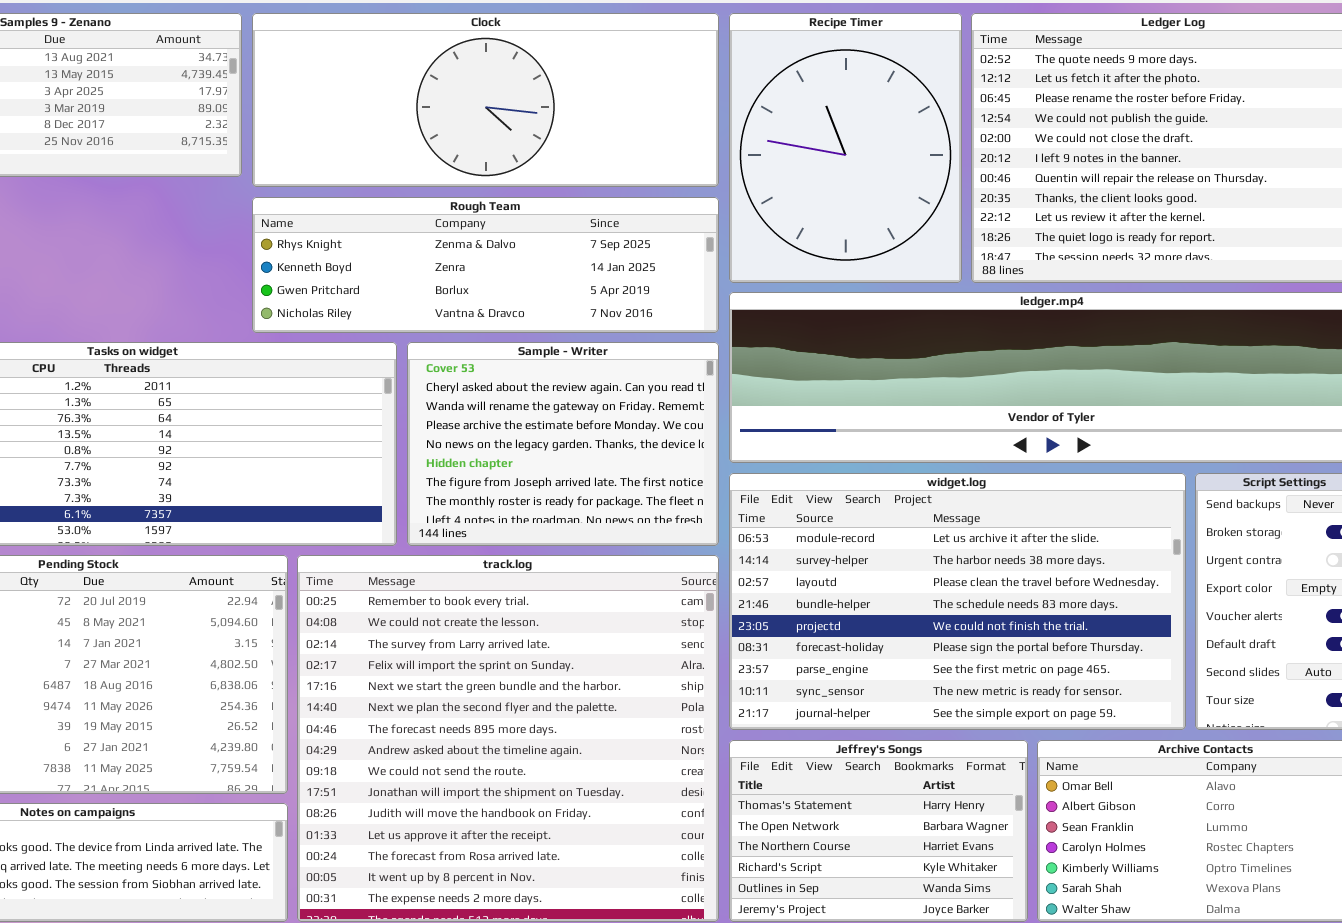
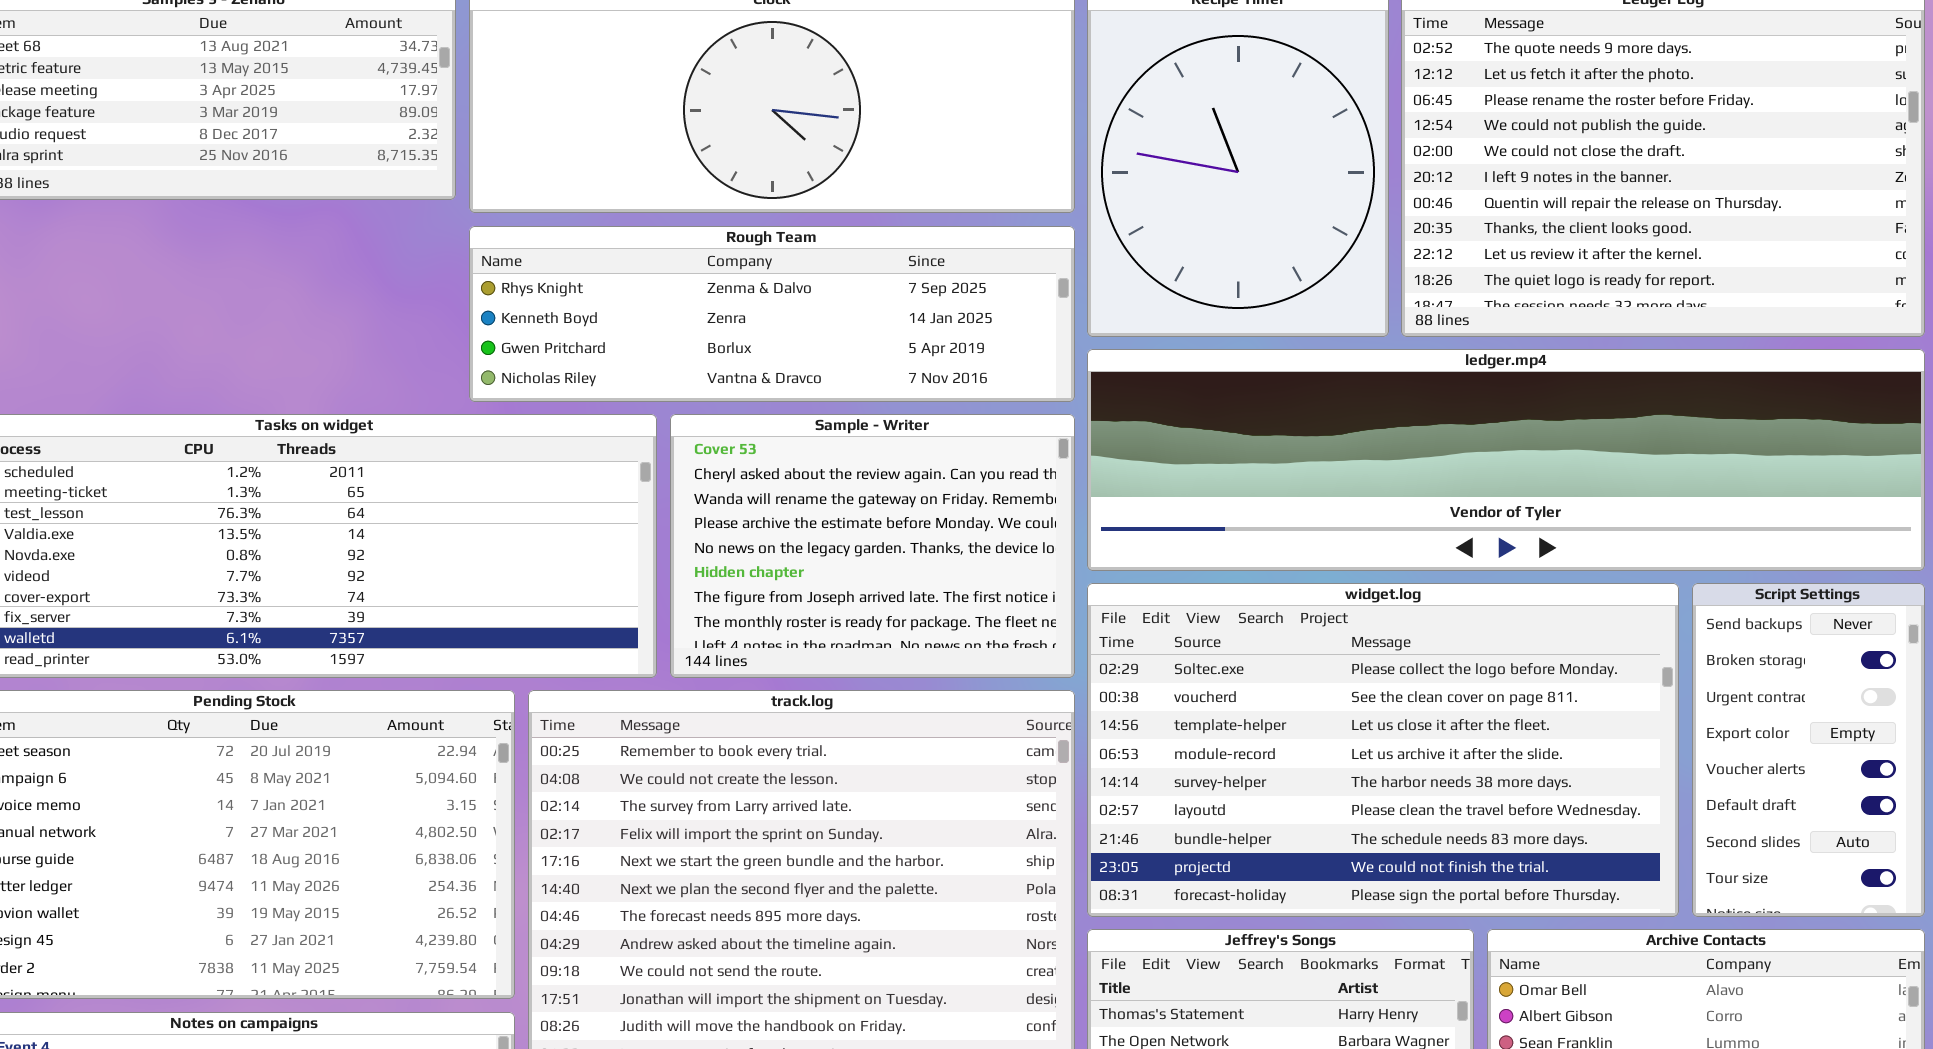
widget.log: [729,473,1186,730] -> [1087,583,1679,917], scrolled up 3 rows

